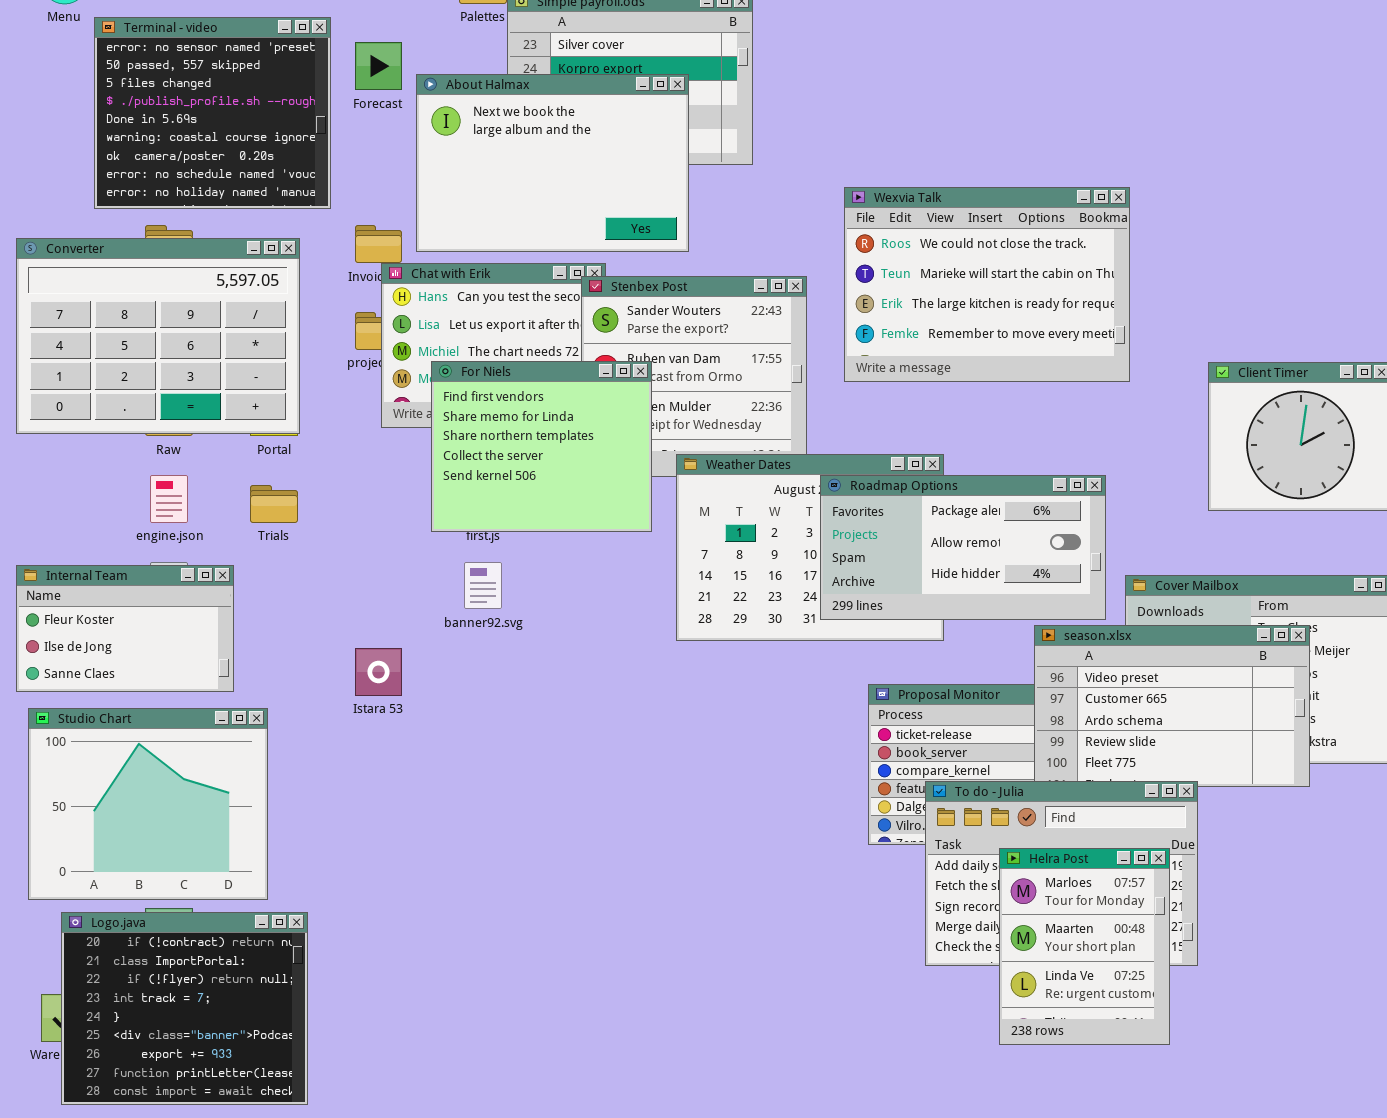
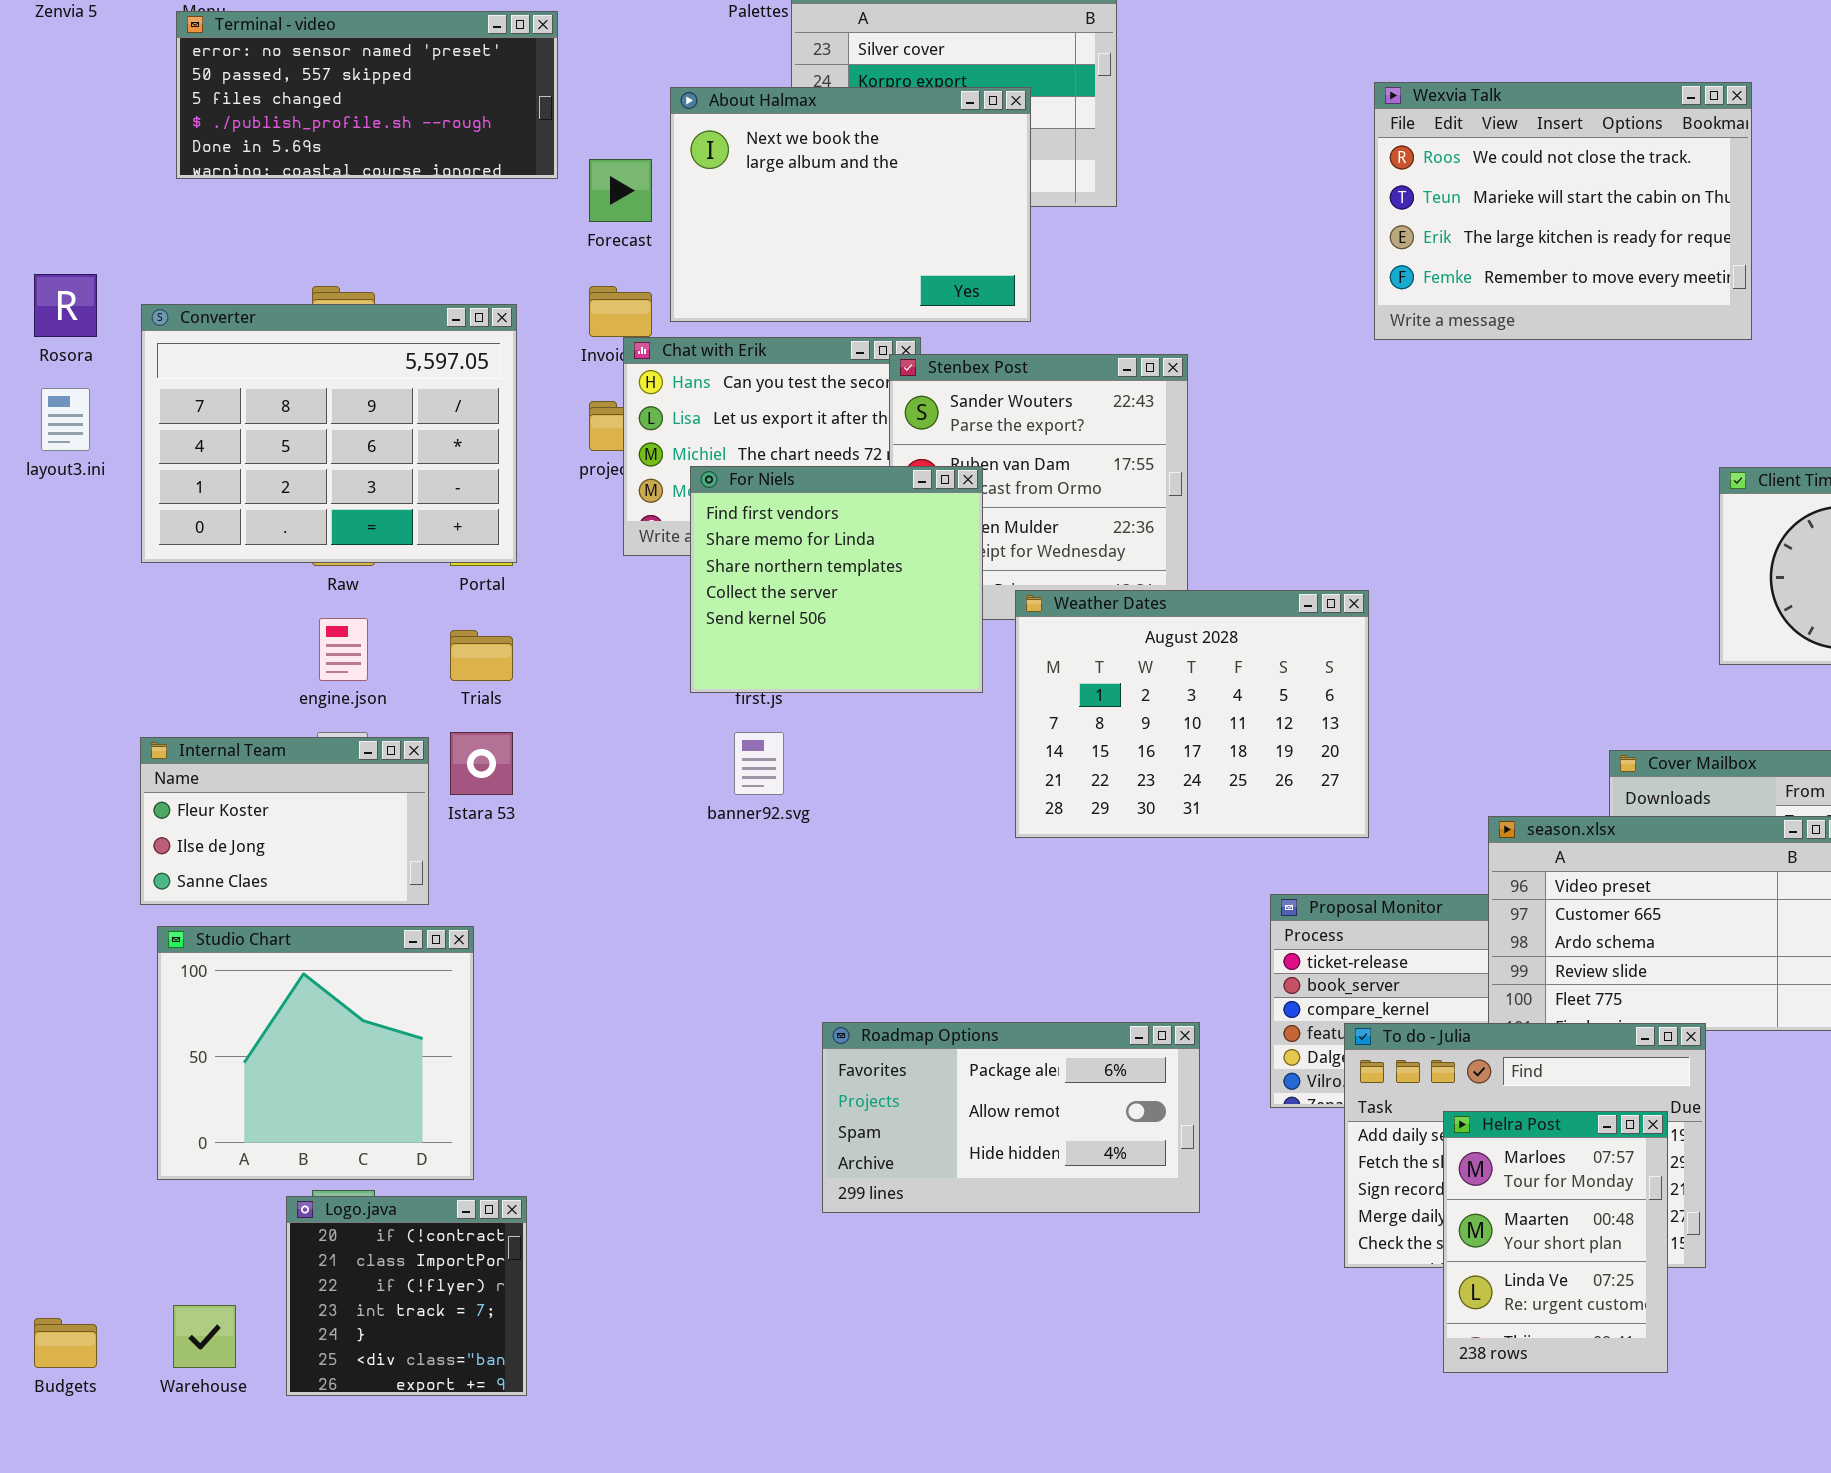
Terminal - video: [94,17,331,209] -> [176,11,558,179], resized
Forecast: [355,42,402,90] -> [589,159,652,222], moved
Wexvia Talk: [844,187,1130,382] -> [1374,82,1752,340], moved
Roadmap Options: [820,475,1106,620] -> [822,1022,1200,1213], moved
Istara 53: [355,648,402,696] -> [450,732,513,795], moved
Logo.java: [61,912,308,1105] -> [286,1196,527,1396], resized

